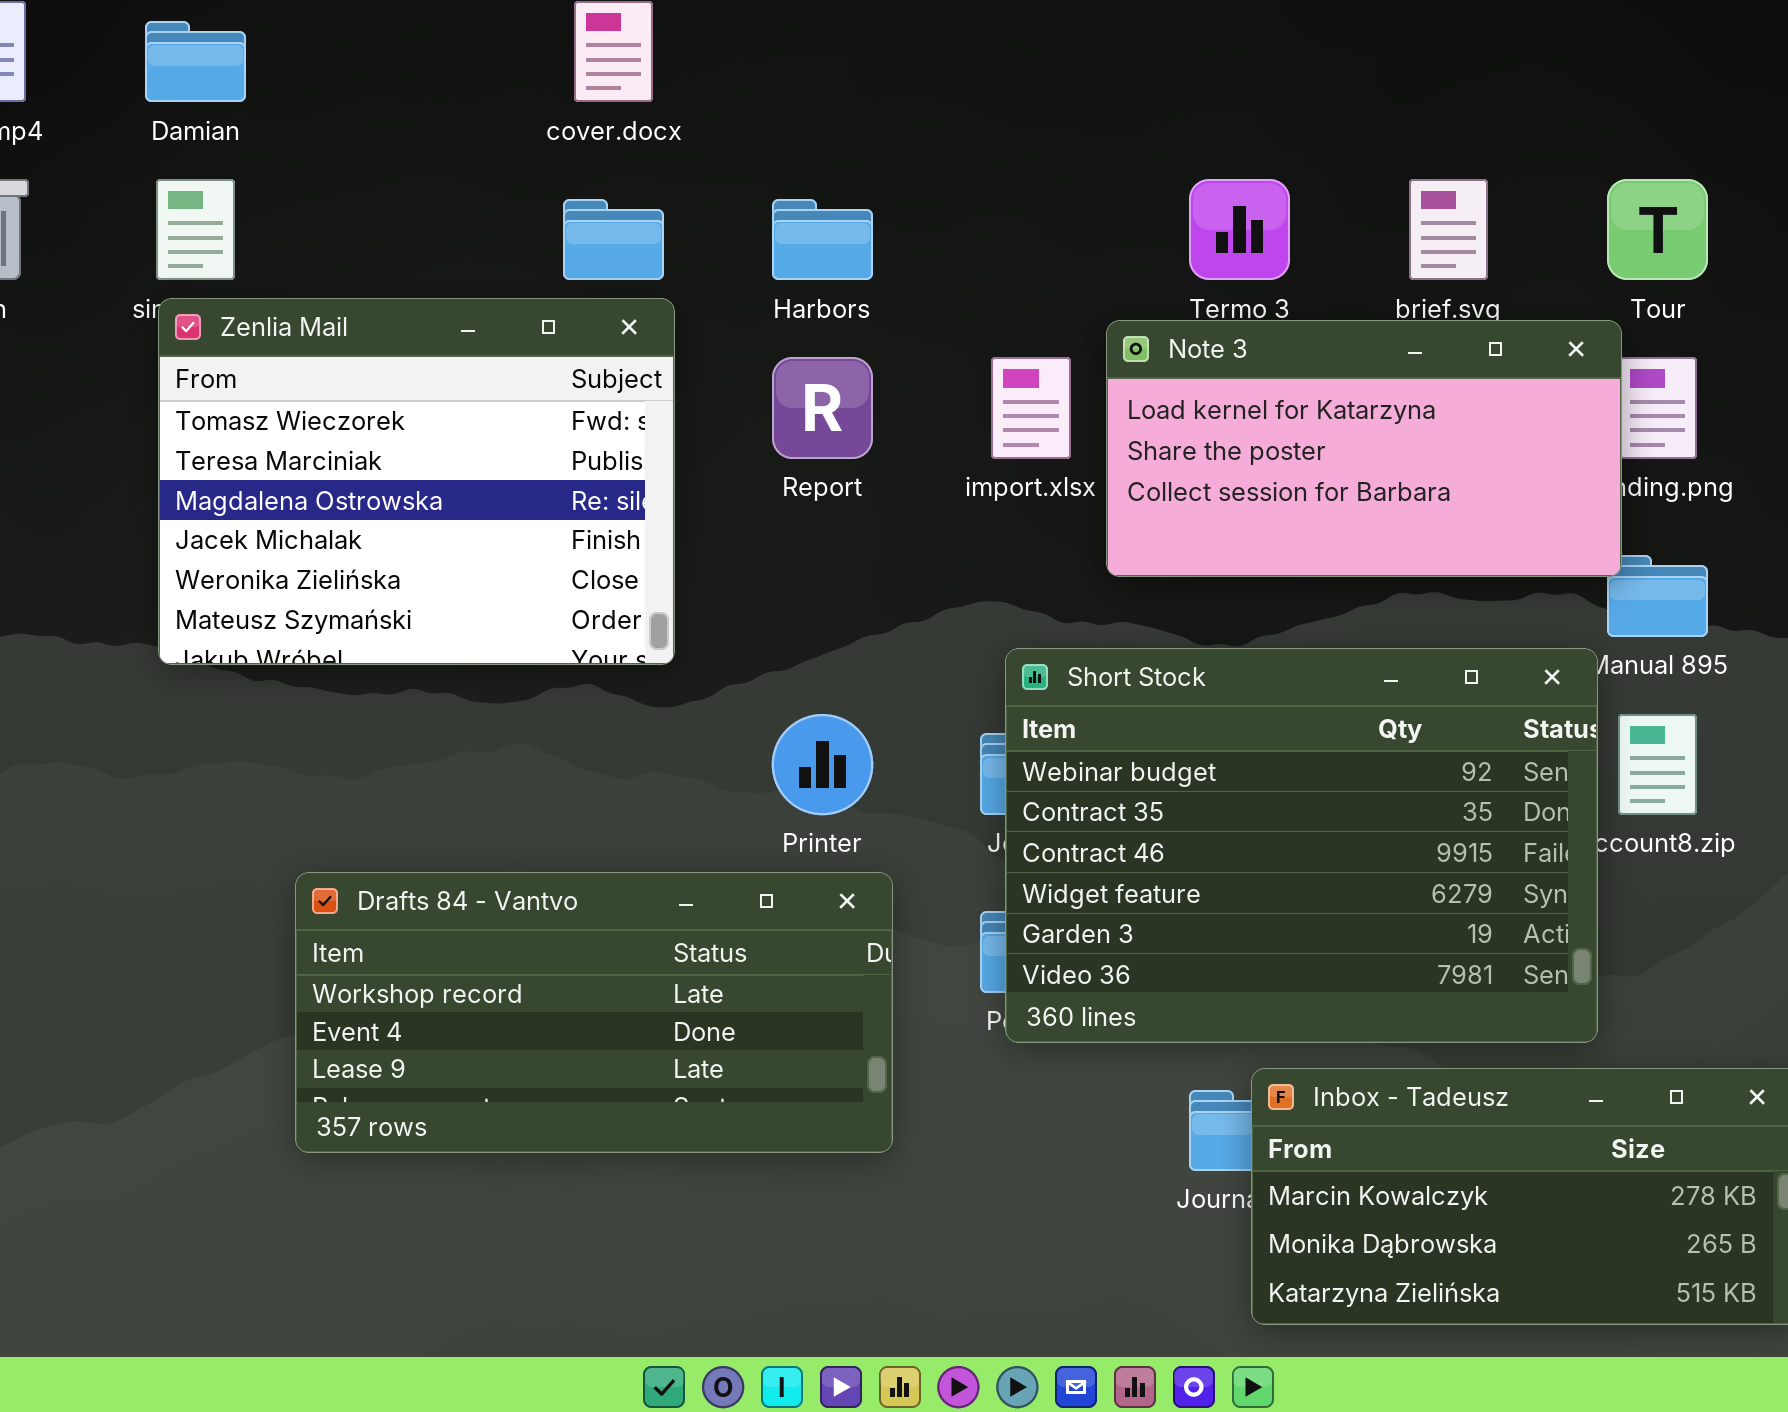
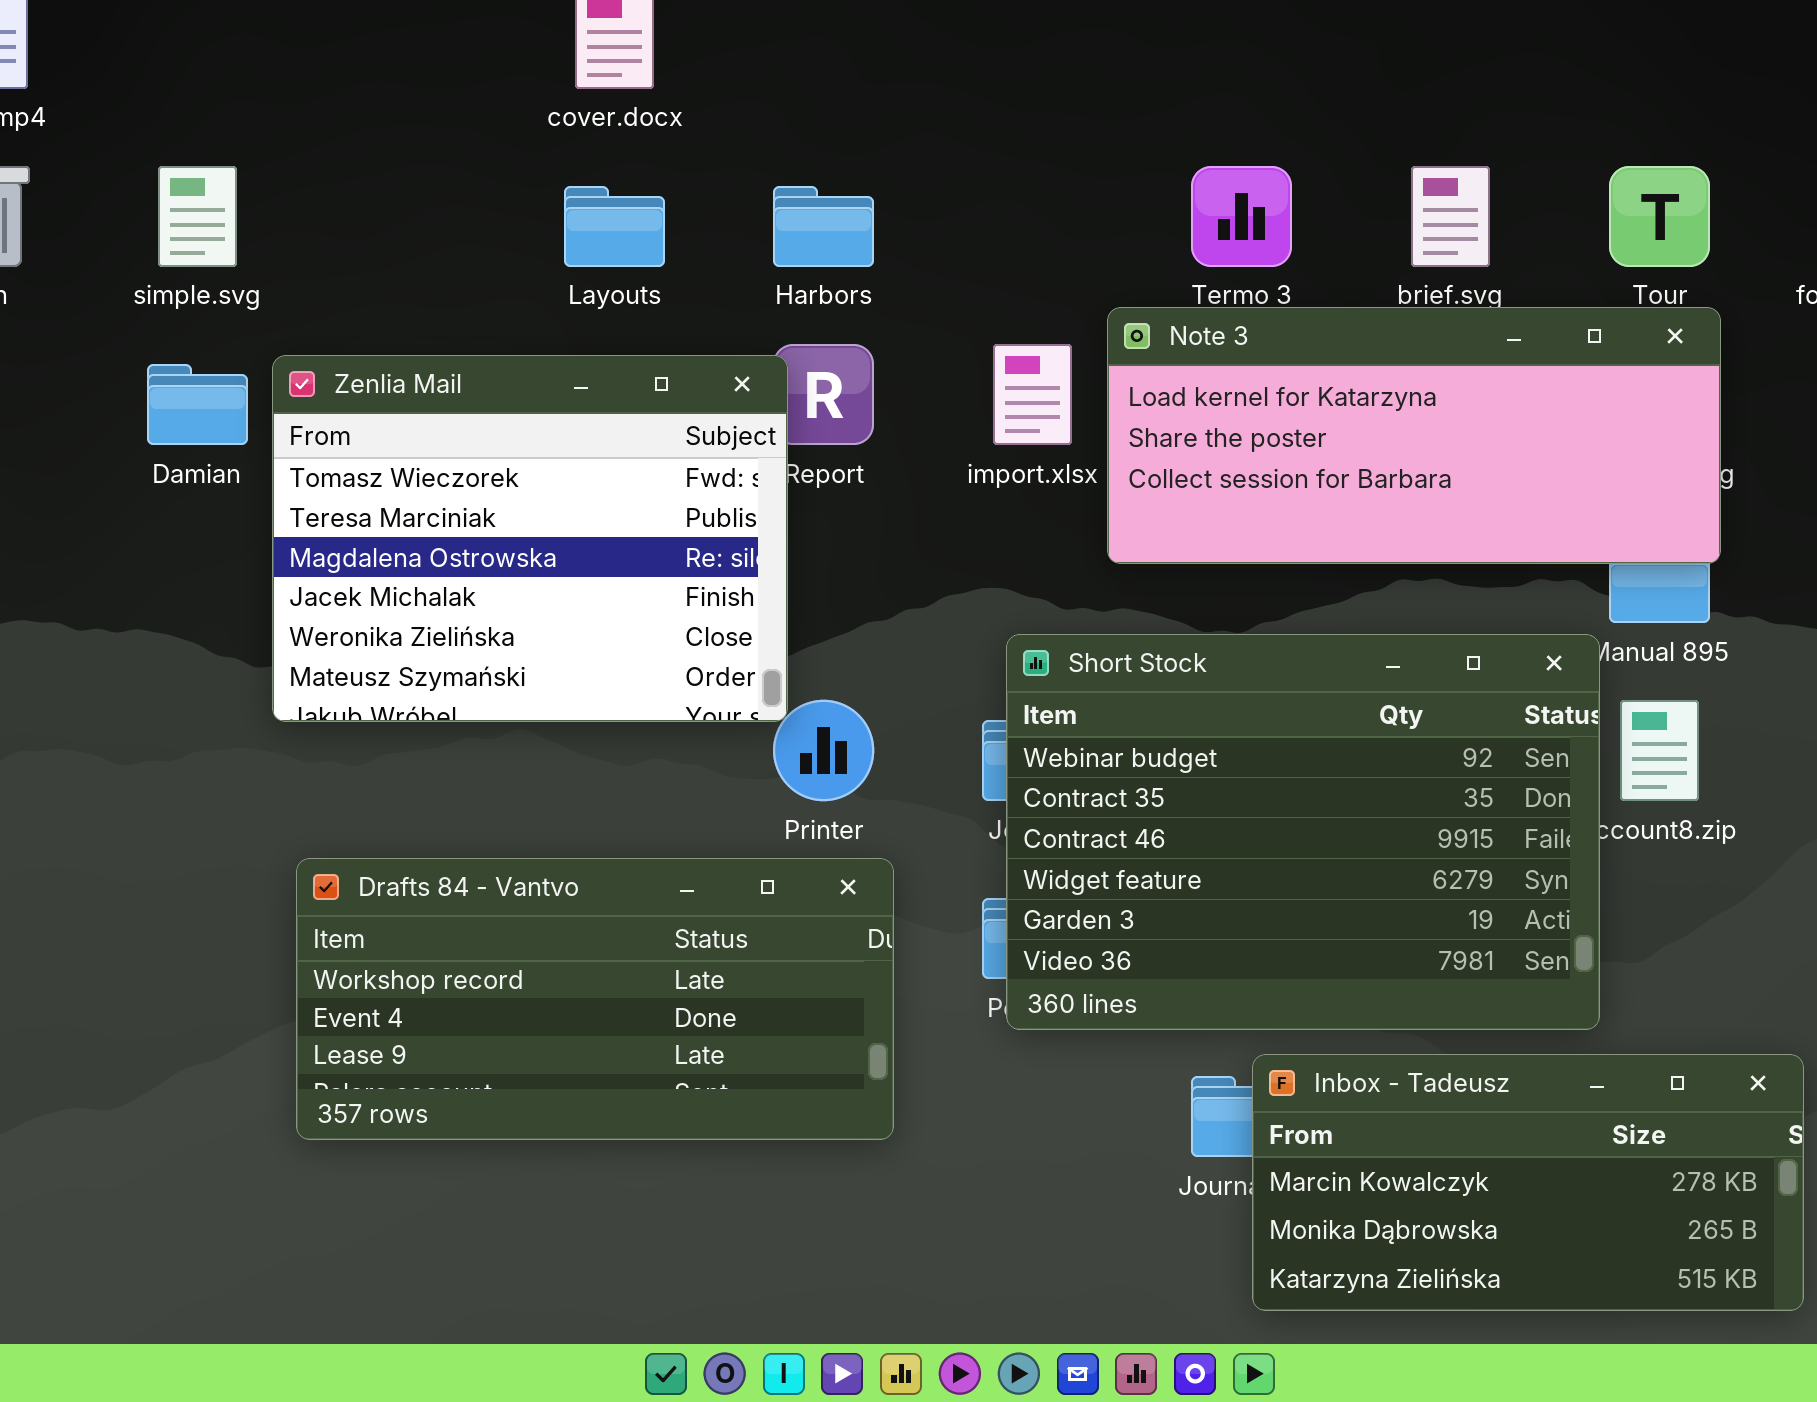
Damian: [145,21,246,102] -> [147,364,248,445], moved
Zenlia Mail: [158,298,675,665] -> [272,355,788,722], moved
Note 3: [1106,320,1622,577] -> [1107,307,1721,564], resized

